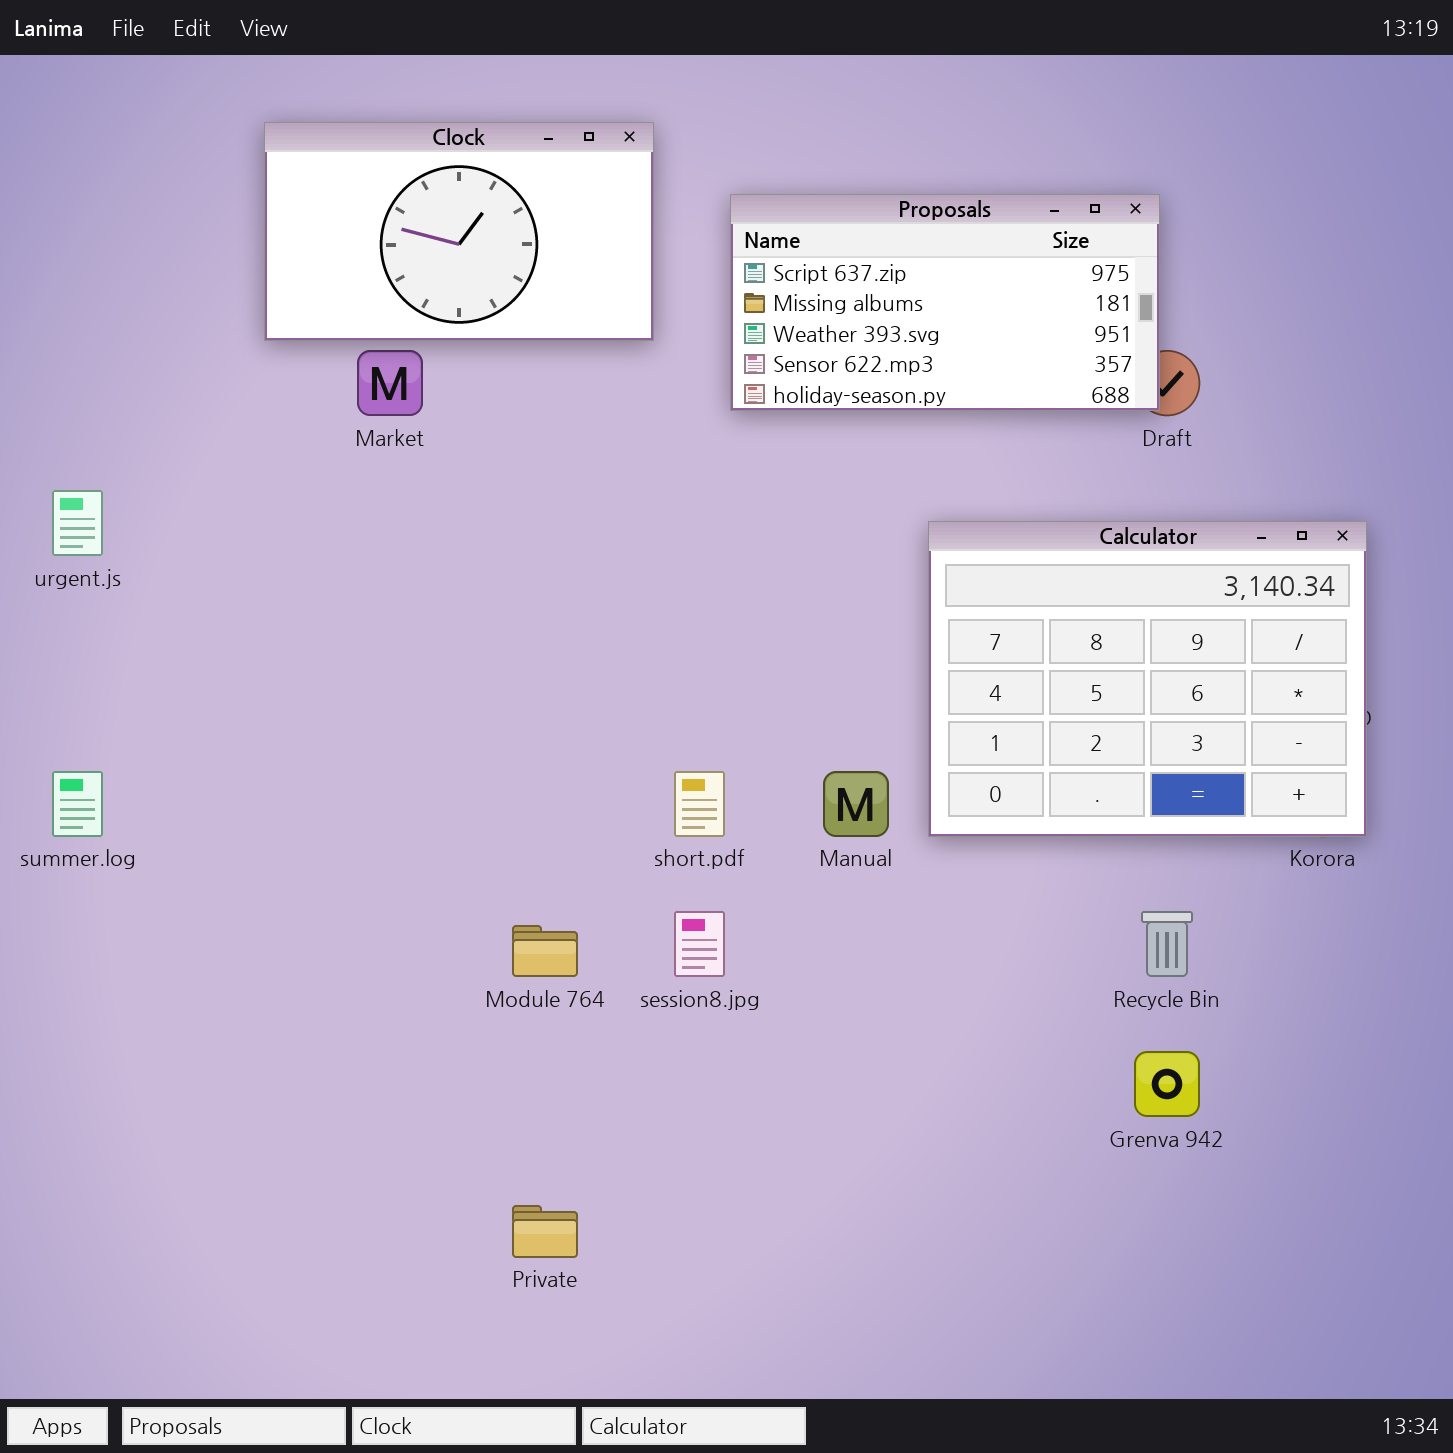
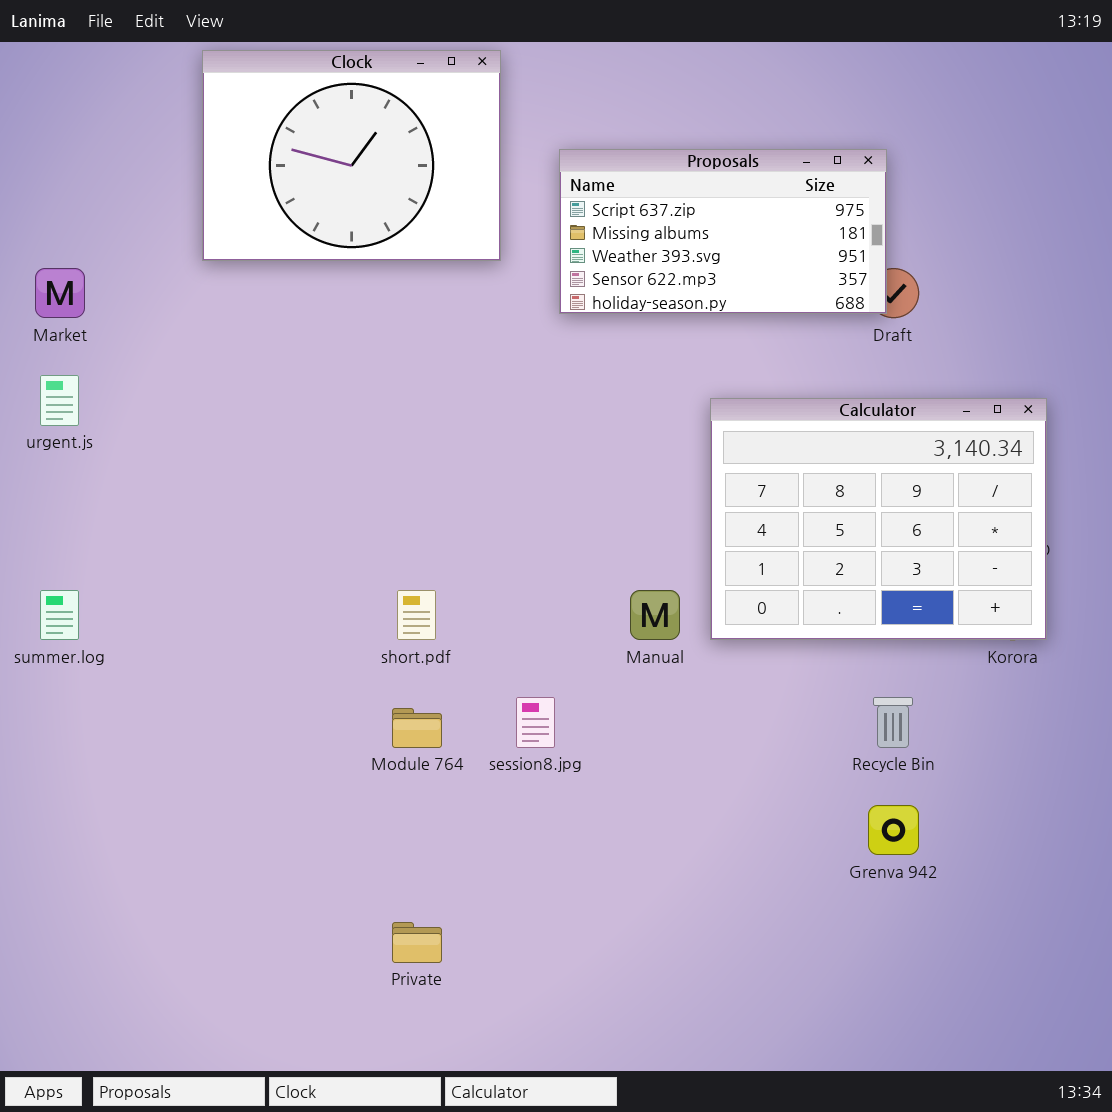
Clock: [264,122,654,341] -> [202,50,501,261], resized
Market: [357,350,423,416] -> [35,268,85,318], moved
short.pdf: [674,771,725,837] -> [397,590,436,640], moved

